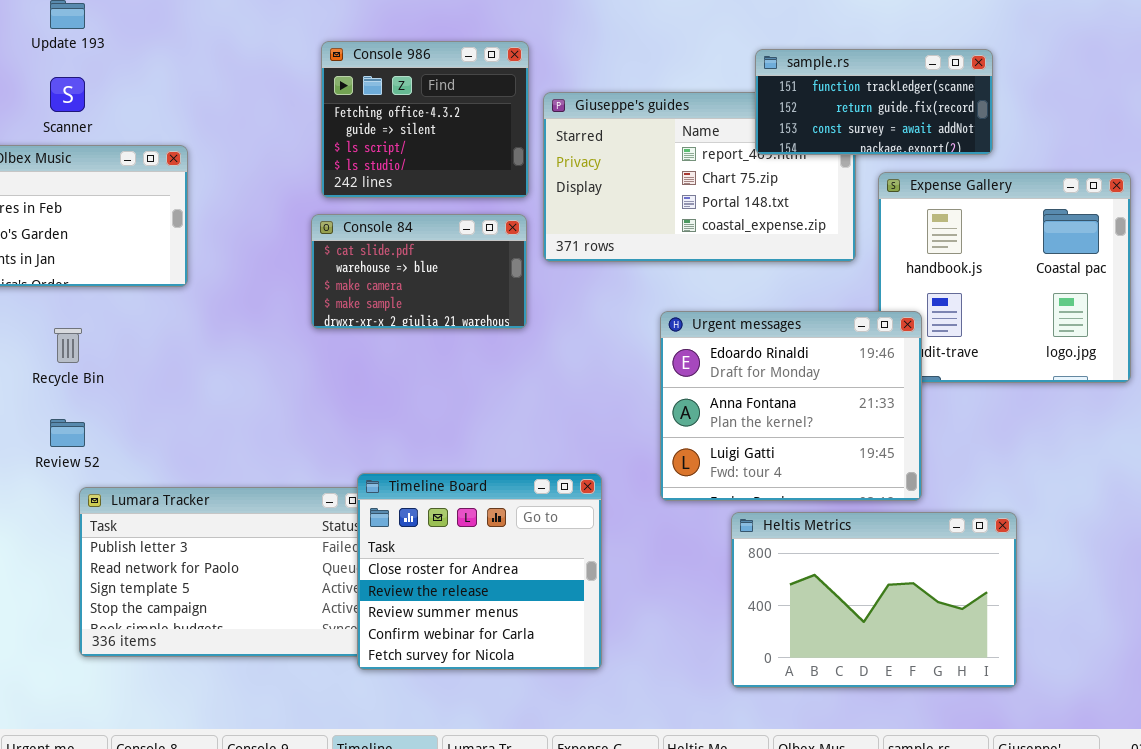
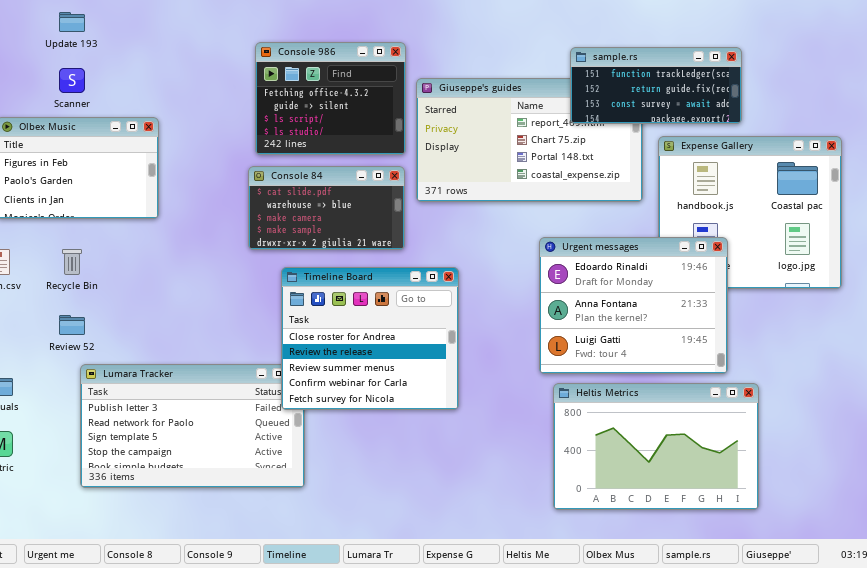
Urgent messages: [660,311,922,501] -> [539,237,728,374], moved
Timeline Board: [357,473,602,670] -> [281,267,459,410], moved

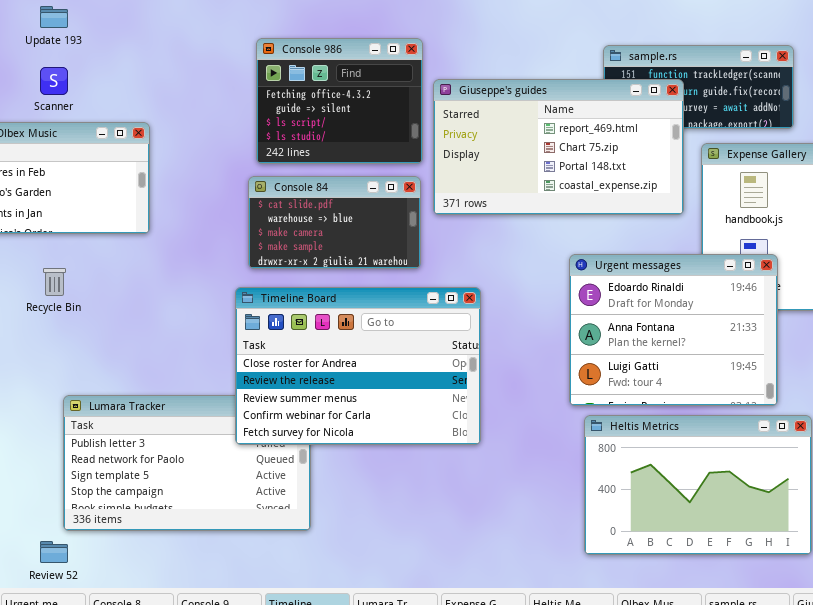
Giuseppe's guides: [416,78,643,202] -> [433,79,684,215], raised
Timeline Board: [281,267,459,410] -> [235,287,481,445], resized
Review 52: [59,315,85,335] -> [40,541,68,563], moved

